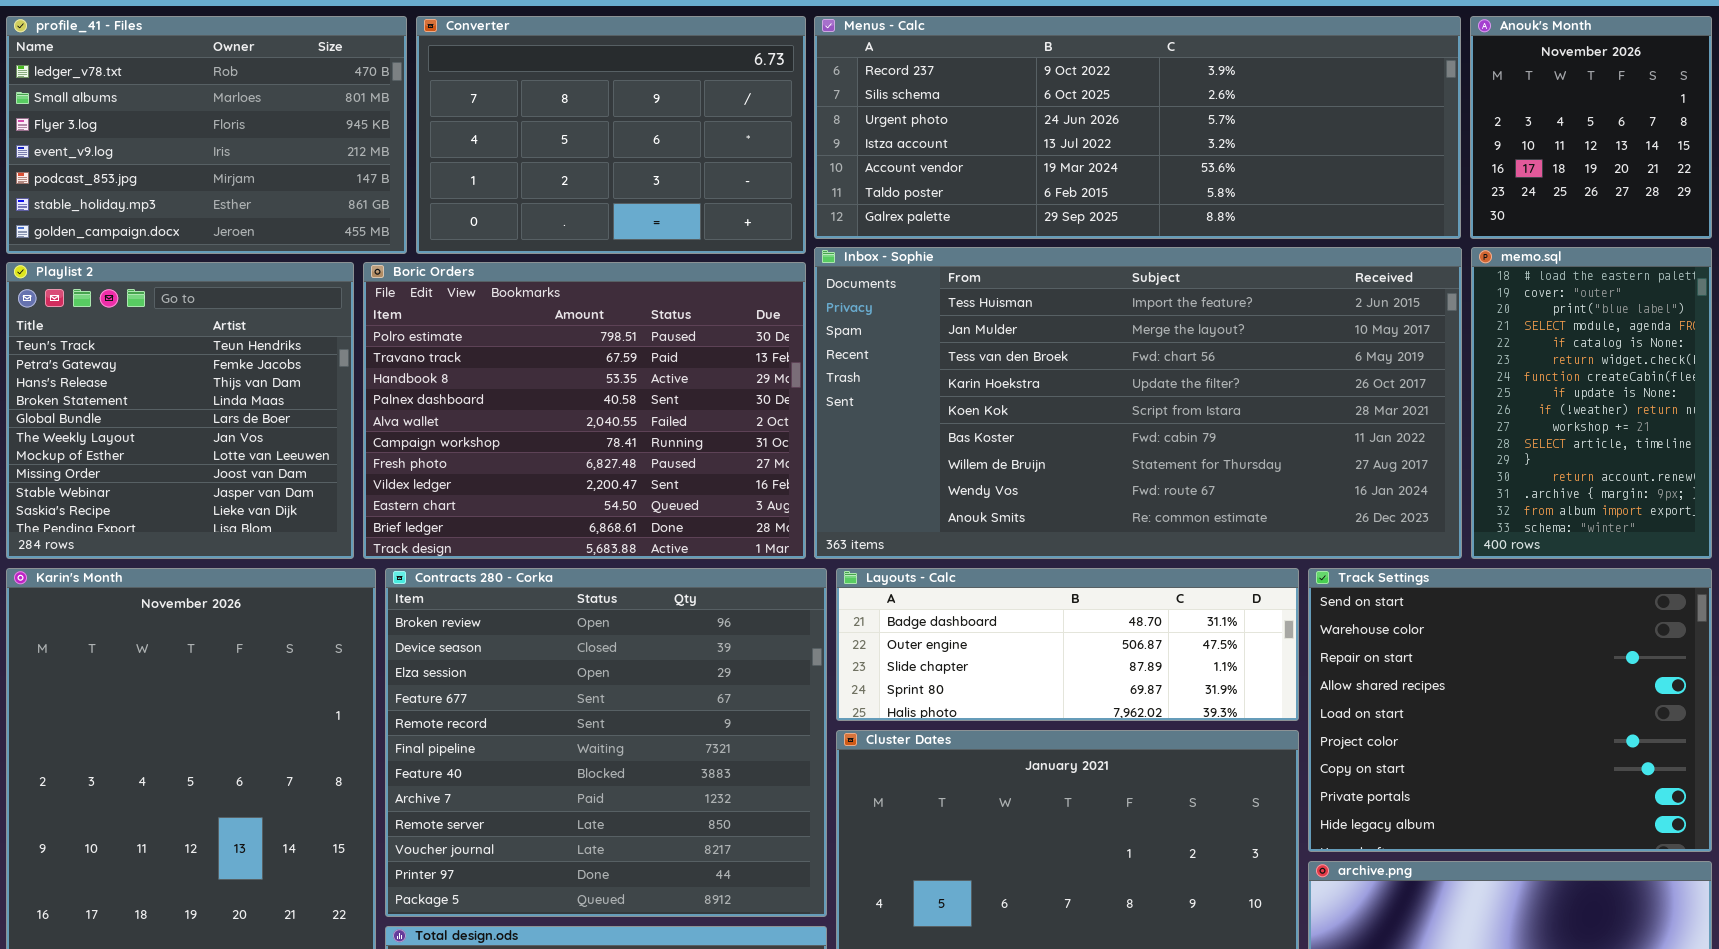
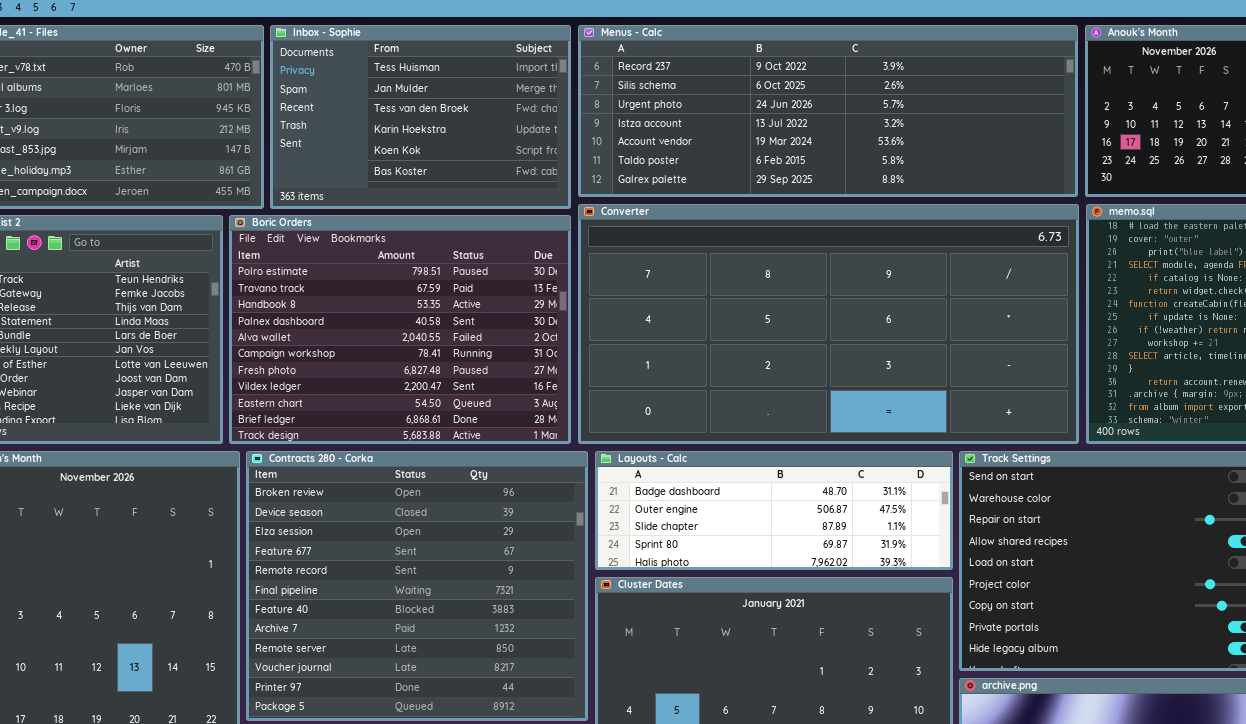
Converter: [416,16,806,254] -> [578,204,1079,444], moved, resized
Inbox - Sophie: [814,247,1462,559] -> [270,25,571,209], moved, resized

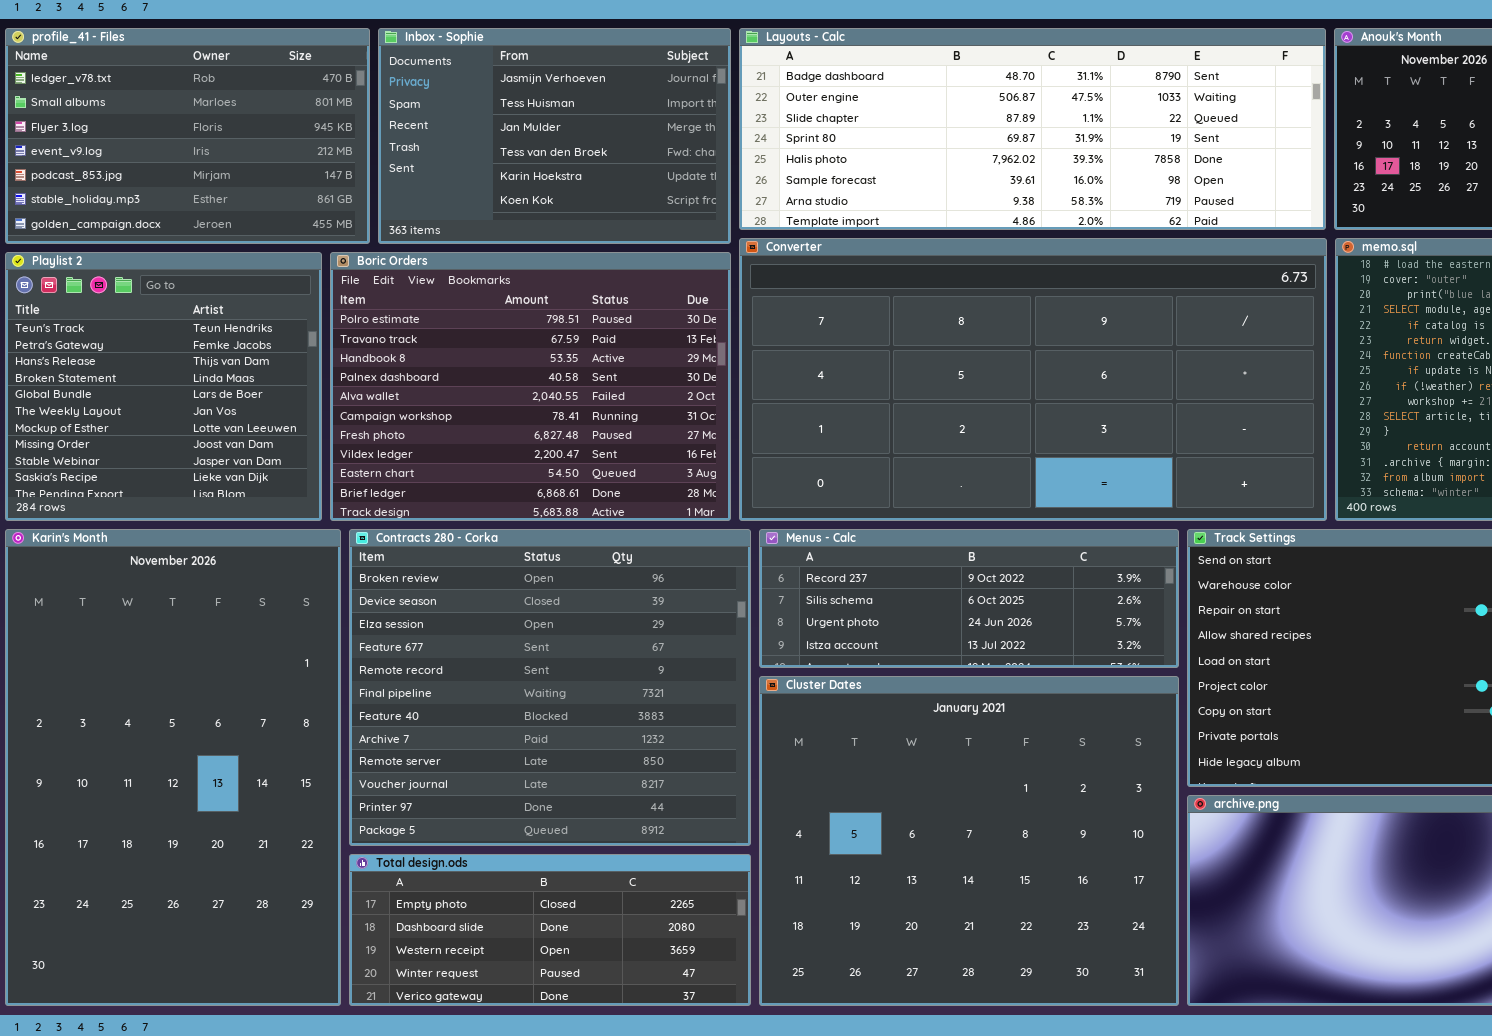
Inbox - Sophie: [270,25,571,209] -> [378,28,731,244], scrolled up 1 row
Menus - Calc: [578,25,1078,197] -> [759,529,1179,668], moved, resized
Layouts - Calc: [595,451,953,570] -> [739,28,1326,230], moved, resized

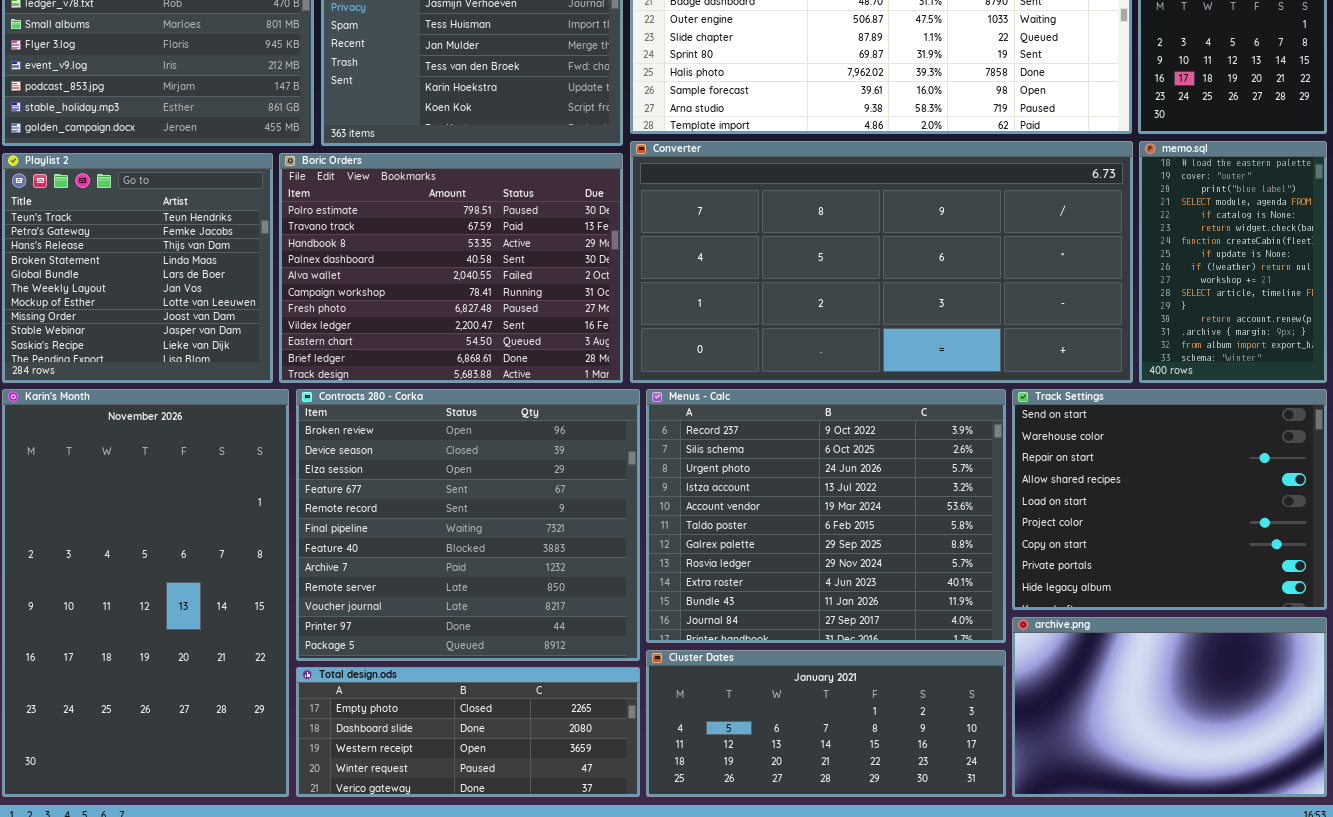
Menus - Calc: [759,529,1179,668] -> [646,389,1006,643], resized
Cluster Dates: [759,676,1179,1006] -> [646,650,1006,797], resized

